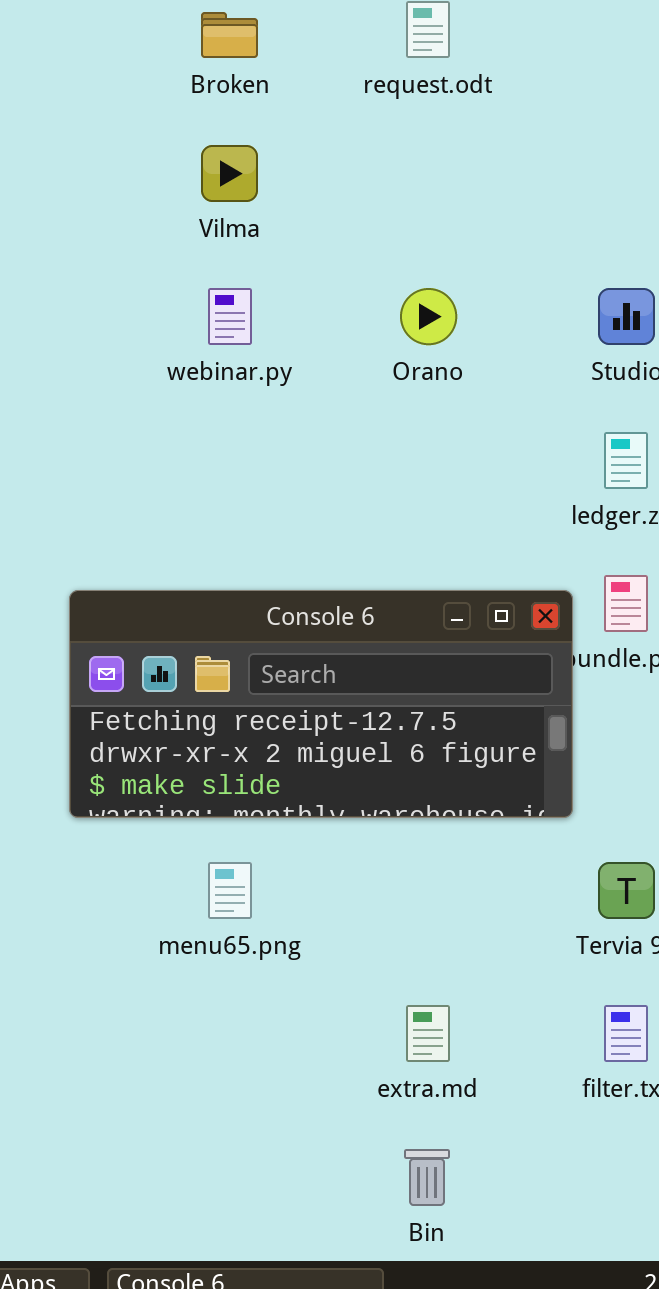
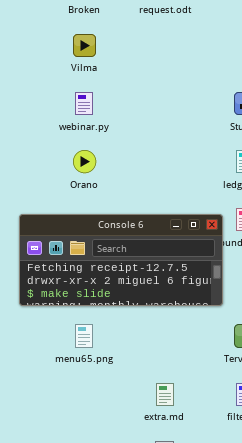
Orano: [400,288,457,345] -> [73,150,96,173], moved

